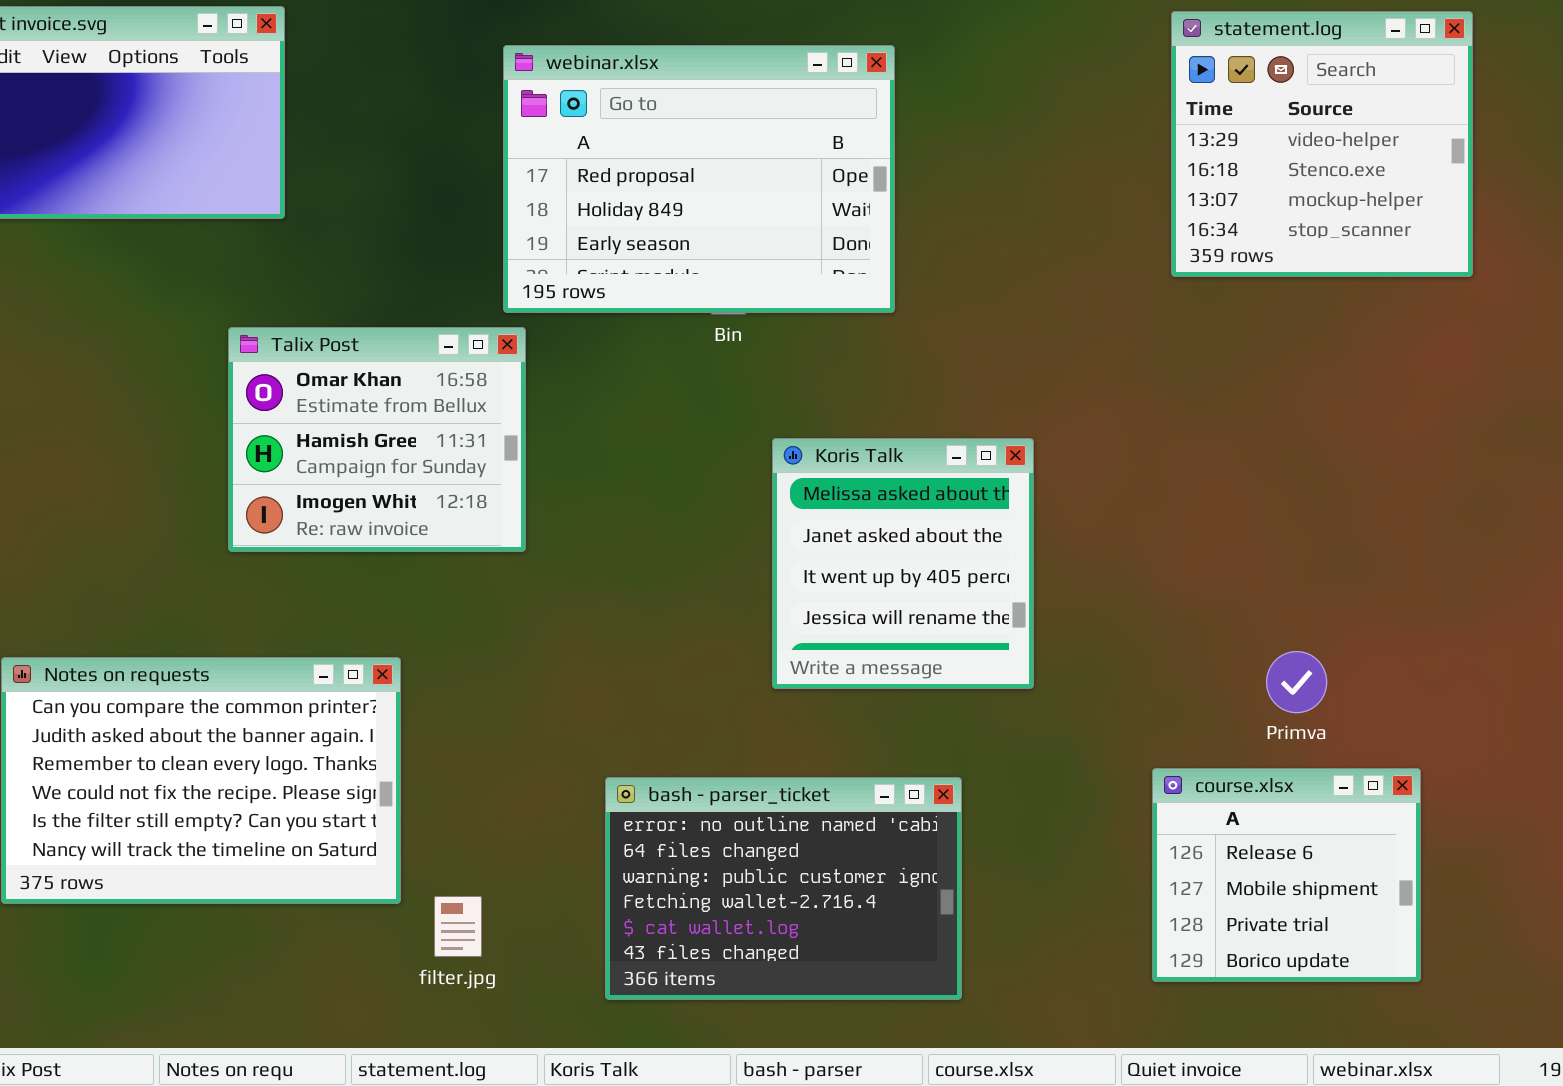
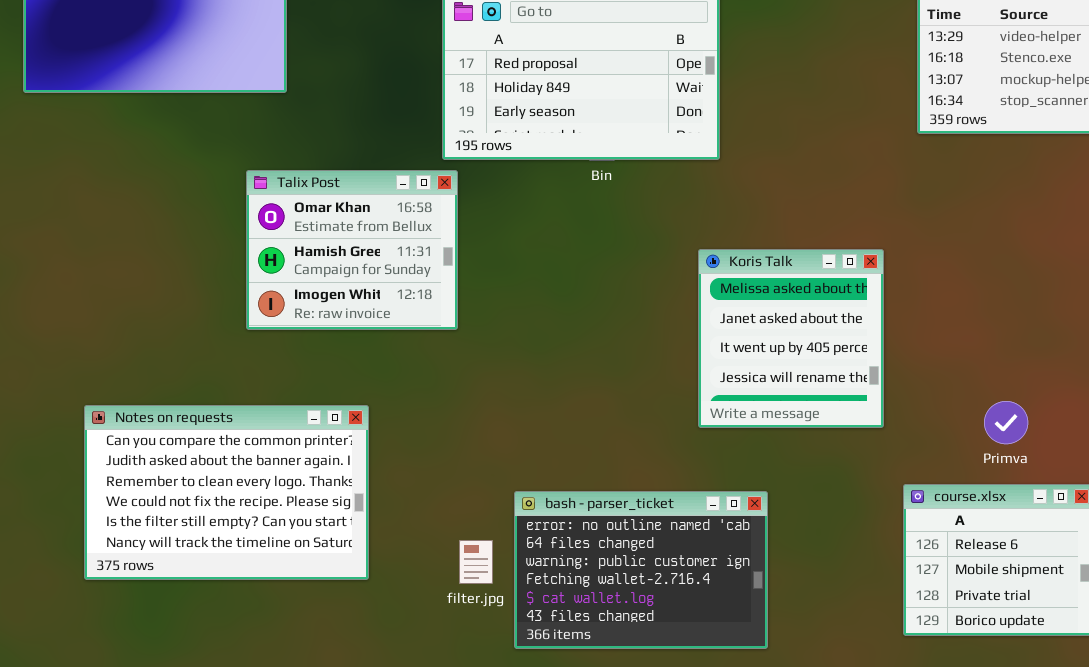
Koris Talk: [772,438,1034,689] -> [698,249,884,428], moved
filter.jpg: [434,896,482,957] -> [459,540,493,584], moved

